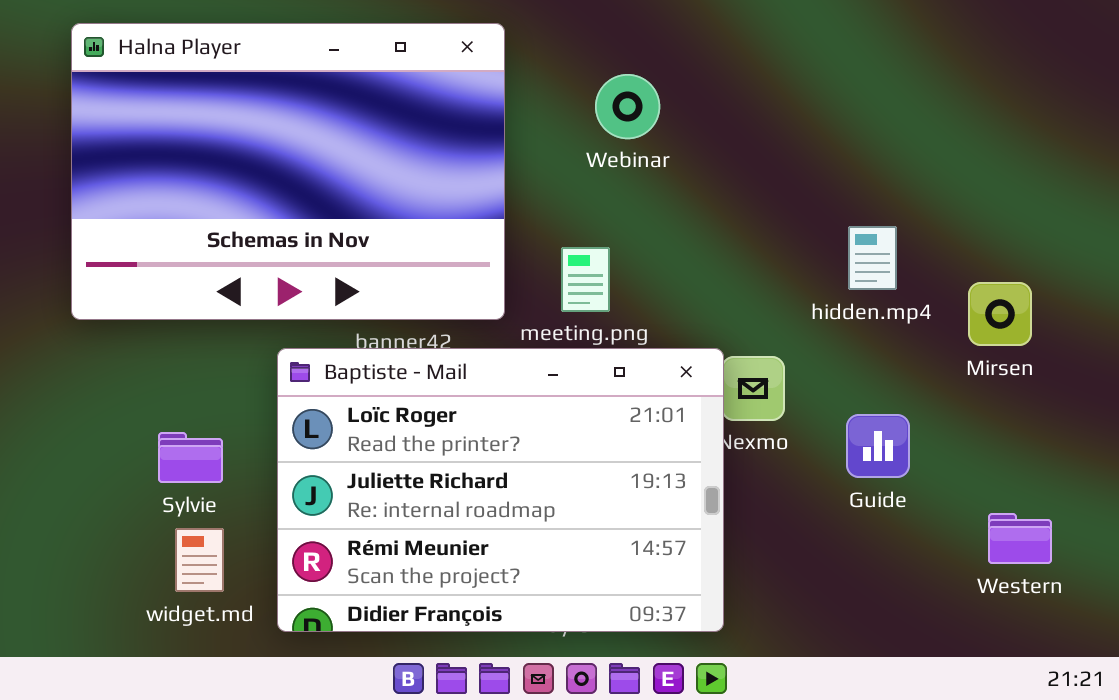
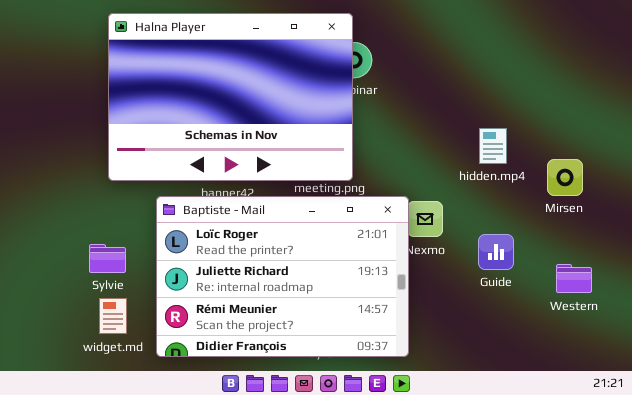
Halna Player: [71,23,505,320] -> [108,13,353,181], moved
Western: [988,513,1052,564] -> [556,264,592,293], moved

